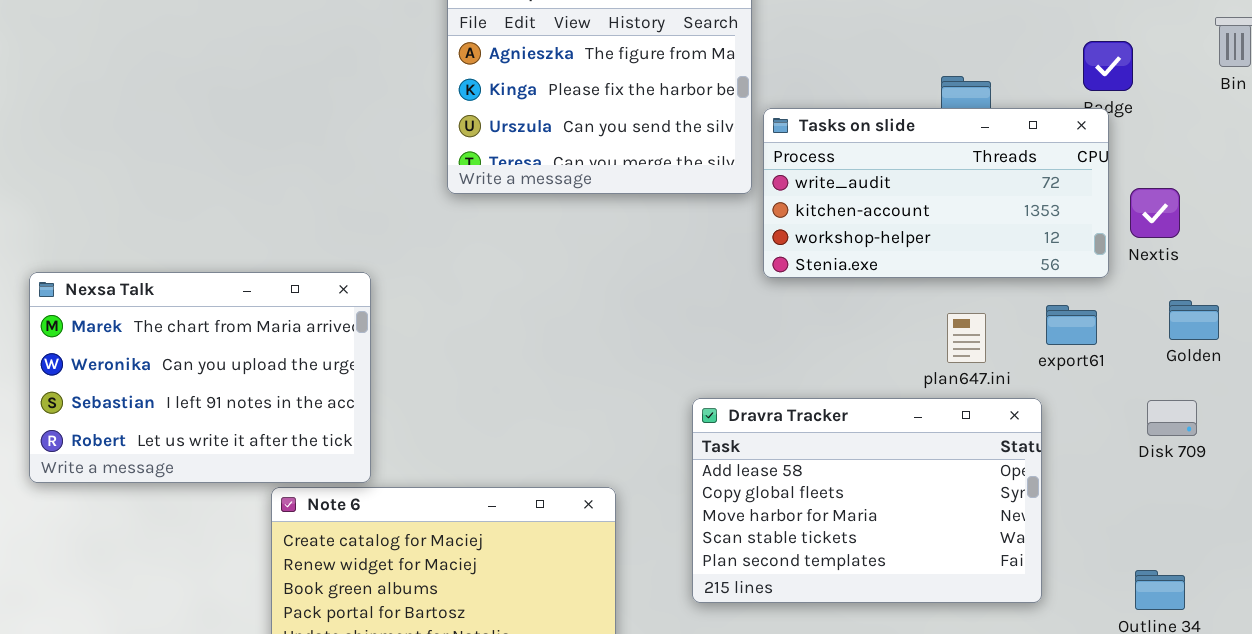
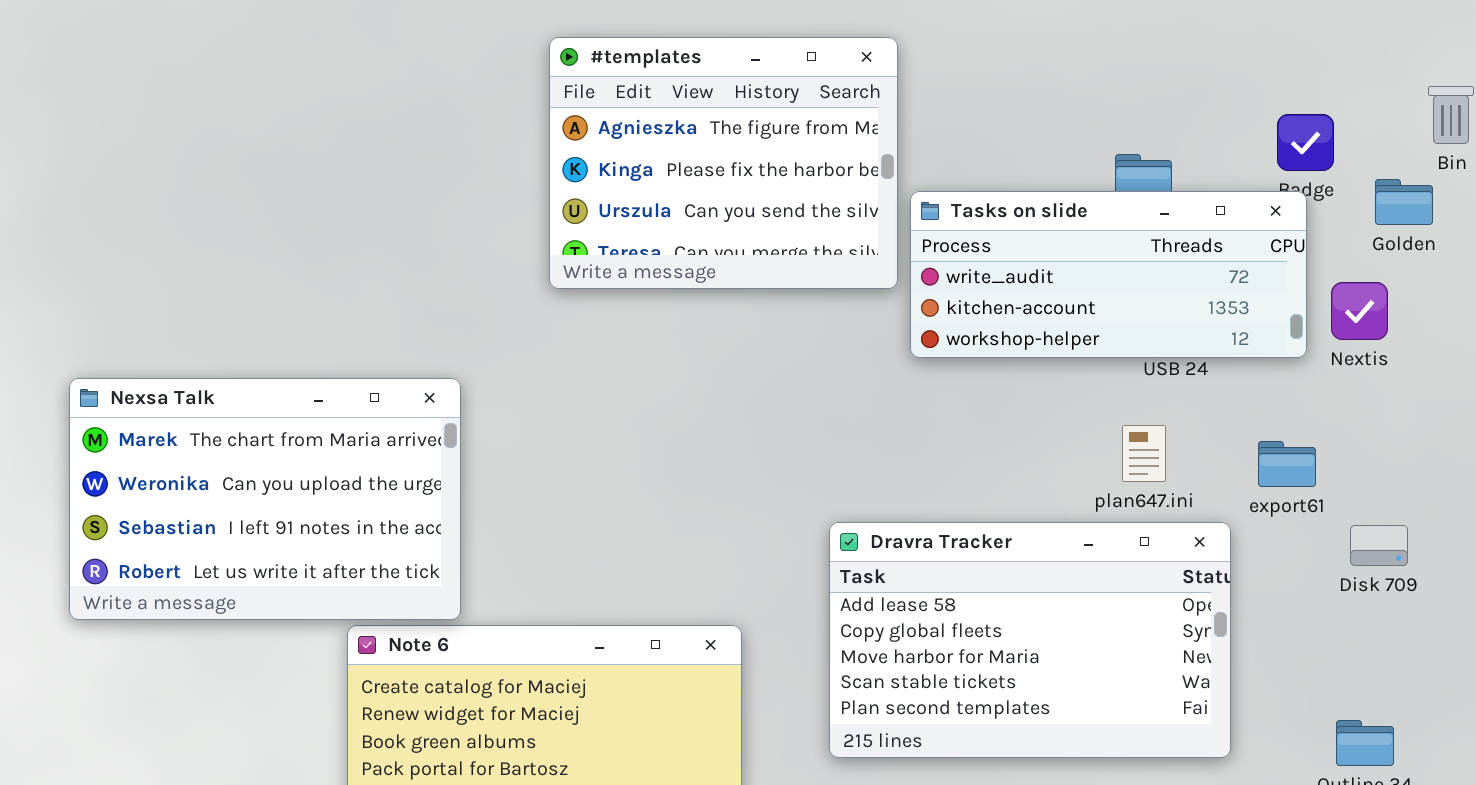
Tasks on slide: [763,108,1109,278] -> [910,191,1307,358], resized
Golden: [1169,300,1219,340] -> [1375,179,1433,225], moved
export61: [1046,305,1097,345] -> [1258,441,1316,487], moved

